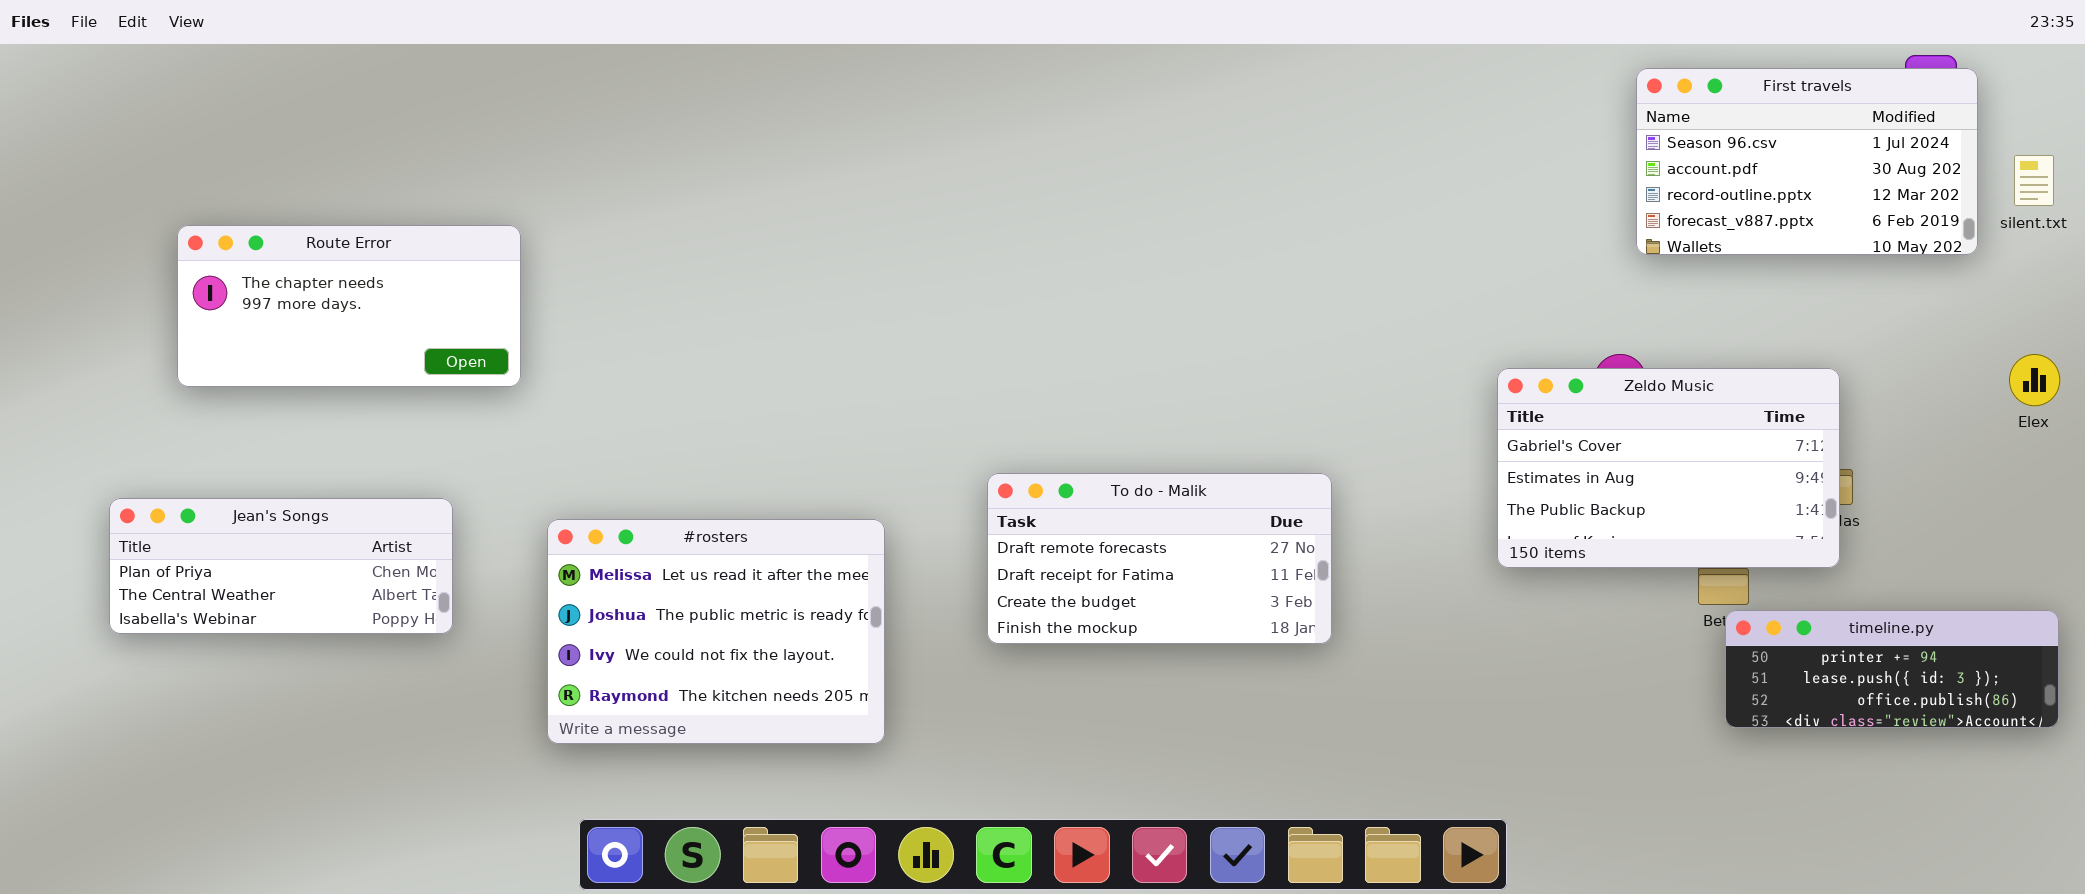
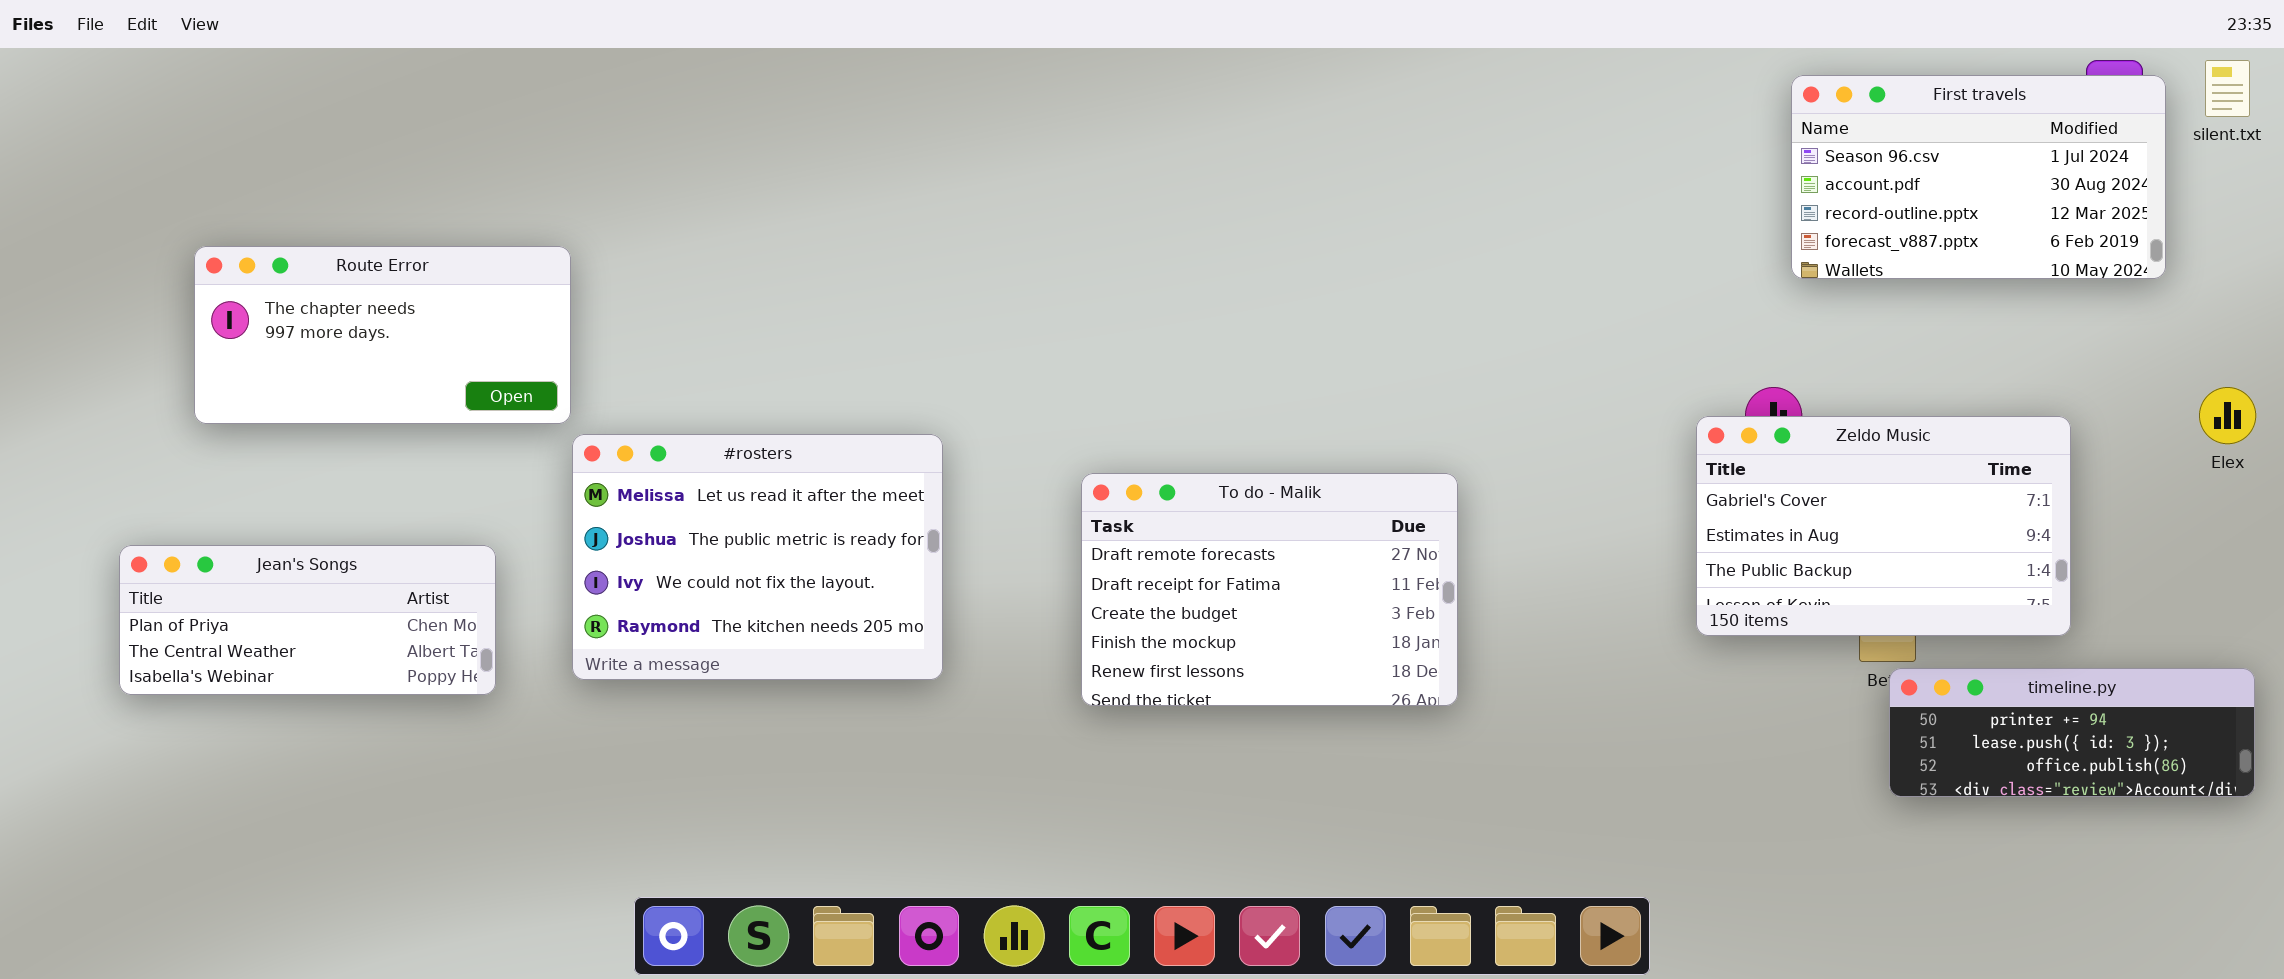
silent.txt: [2014,155,2054,206] -> [2205,60,2250,117], moved
Zeldo Music: [1497,368,1840,568] -> [1696,416,2071,636], moved
To do - Malik: [987,473,1332,644] -> [1081,473,1458,706], resized
#rosters: [547,519,885,744] -> [572,434,943,680], moved

